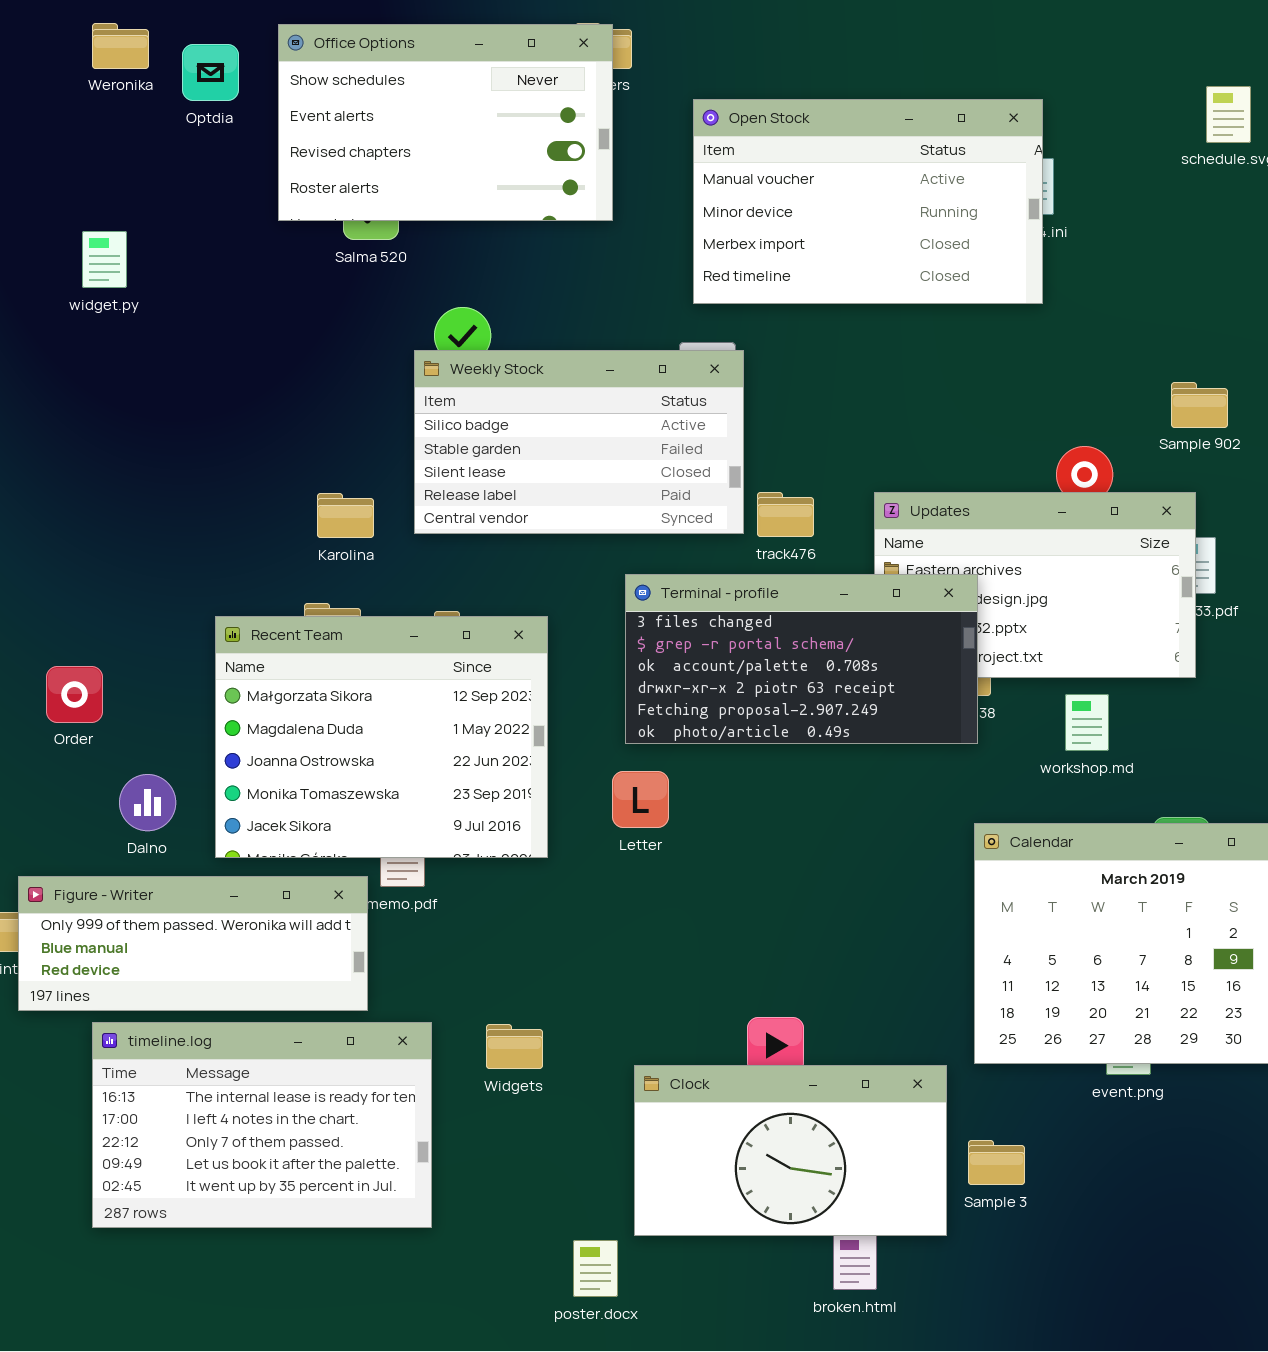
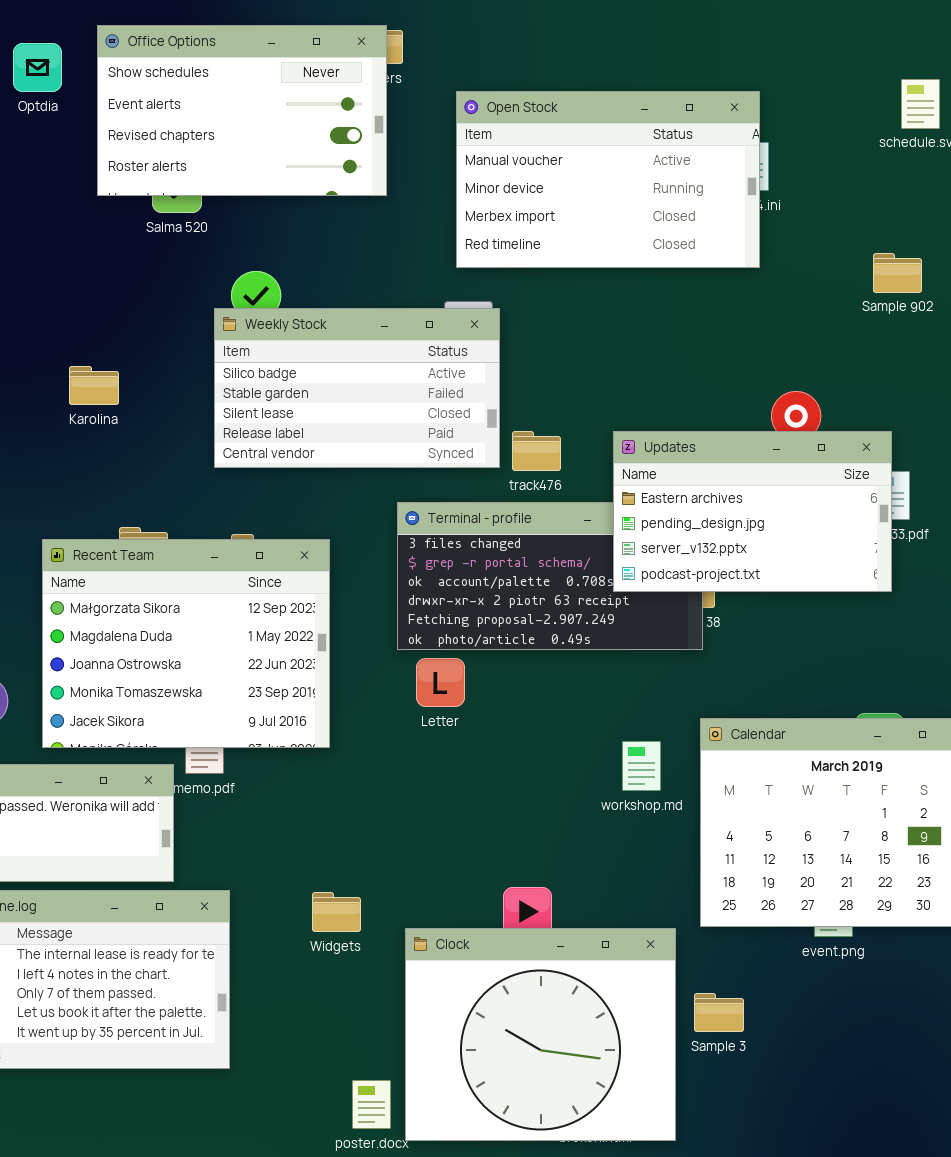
Sample 902: [1171,382,1228,428] -> [873,253,922,293], moved
Updates: [874,492,1196,678] -> [613,431,892,592], raised
Karolina: [317,493,374,538] -> [69,366,119,405], moved
workshop.md: [1065,694,1109,751] -> [622,741,661,791], moved
Letter: [612,771,669,828] -> [416,658,465,707], moved
Widgets: [486,1024,543,1069] -> [312,892,361,932], moved
Clock: [634,1065,947,1236] -> [405,928,676,1141], resized

